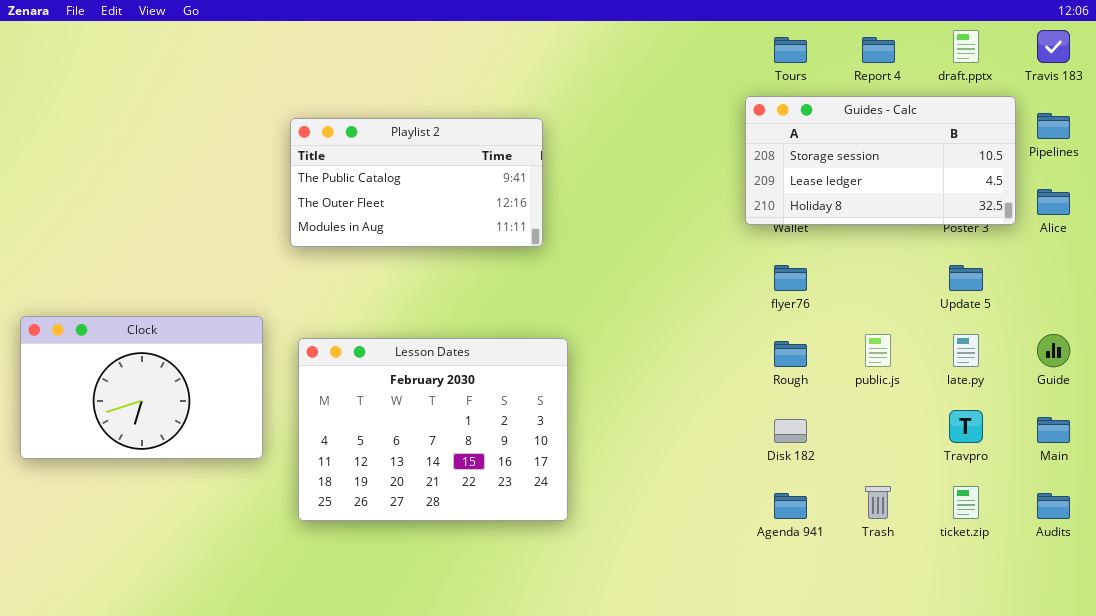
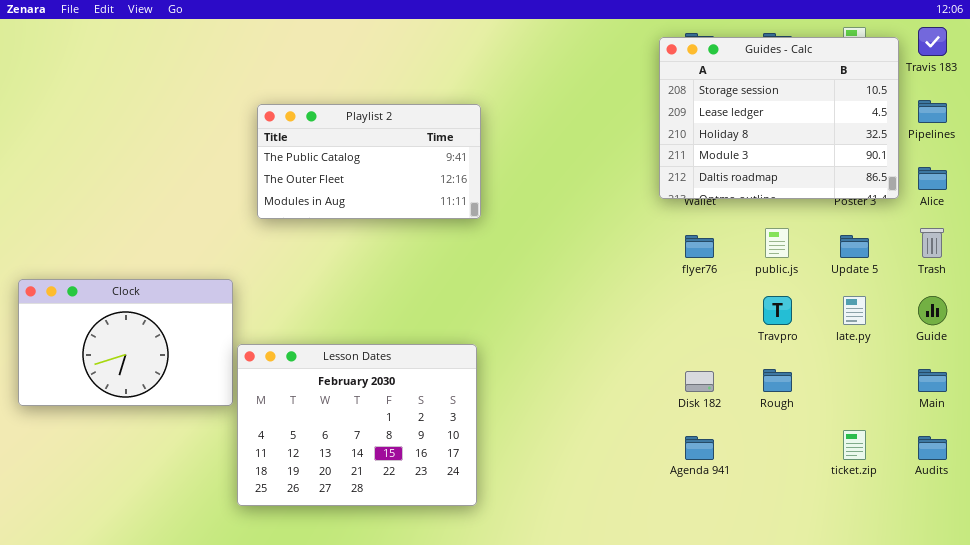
Guides - Calc: [745,96,1016,225] -> [659,37,899,199], resized
public.js: [865,334,891,367] -> [765,228,789,258], moved
Lesson Dates: [298,338,568,521] -> [237,344,477,506], moved
Rough: [774,341,807,367] -> [763,369,792,392], moved
Travpro: [949,410,983,443] -> [763,296,792,325], moved
Trash: [865,486,891,519] -> [920,228,944,258], moved

